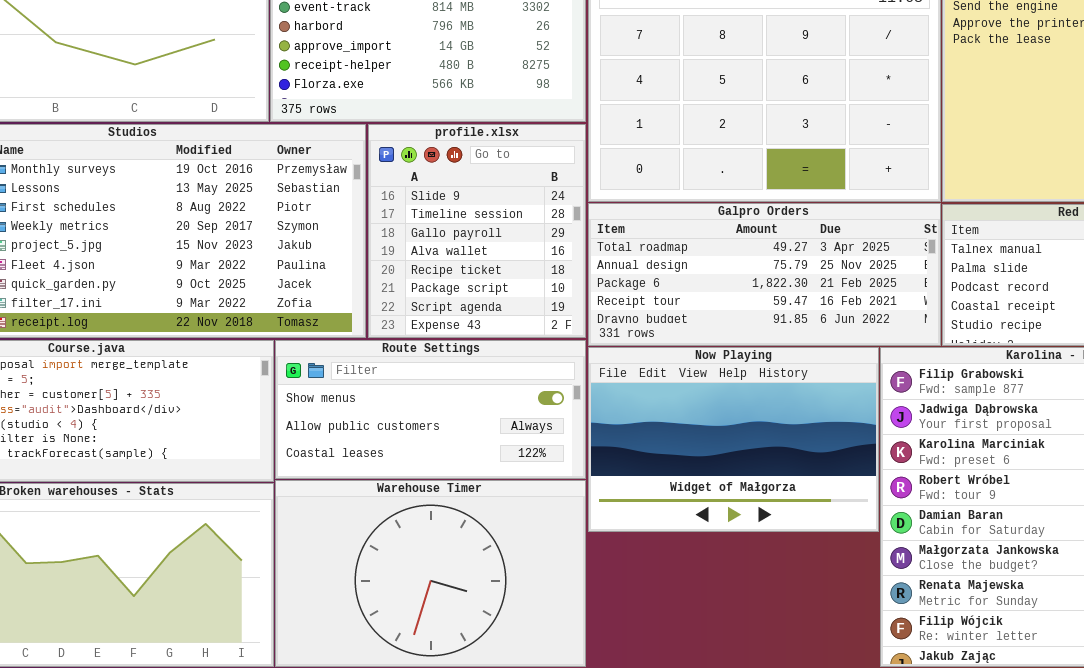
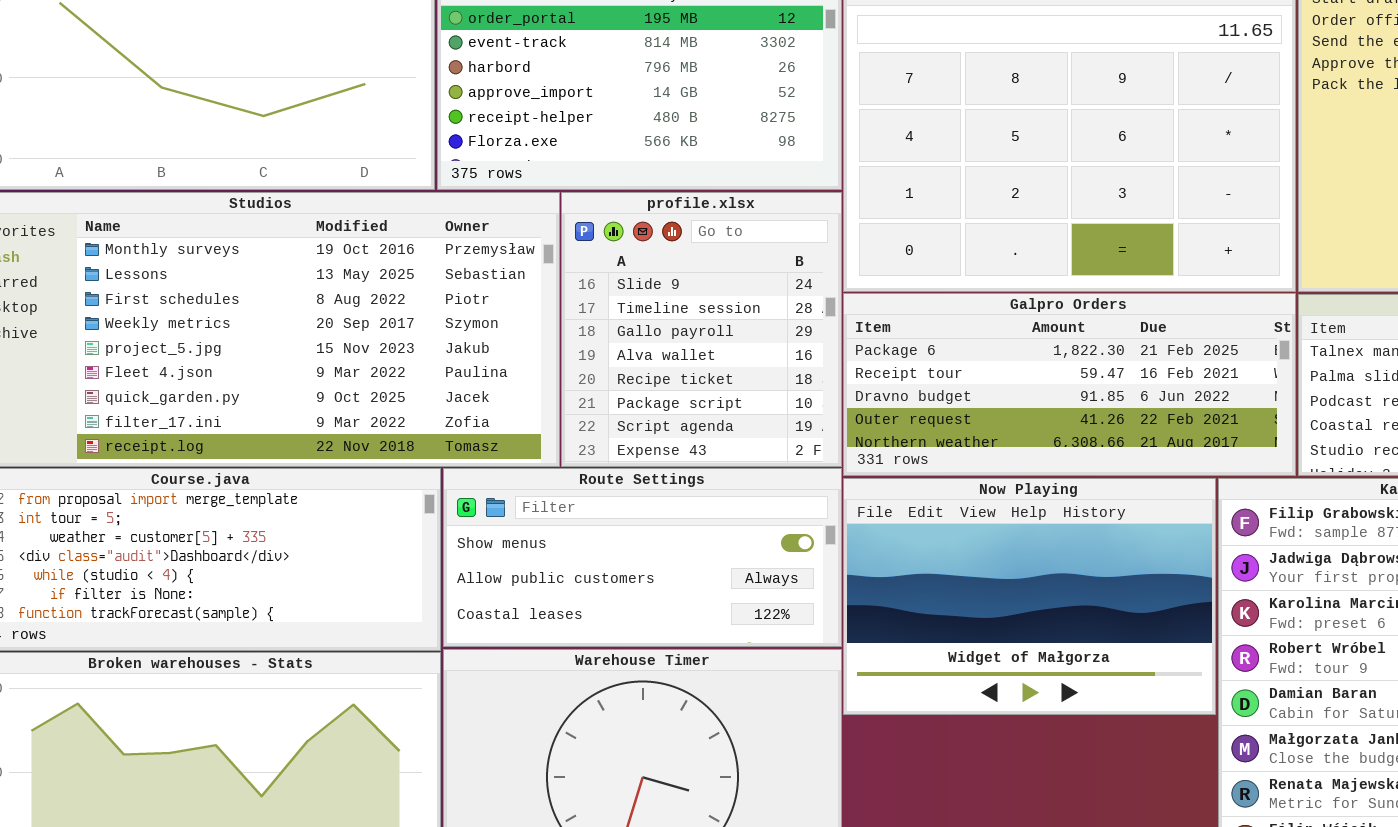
Galpro Orders: [588,203,941,346] -> [843,293,1296,476], scrolled down 2 rows

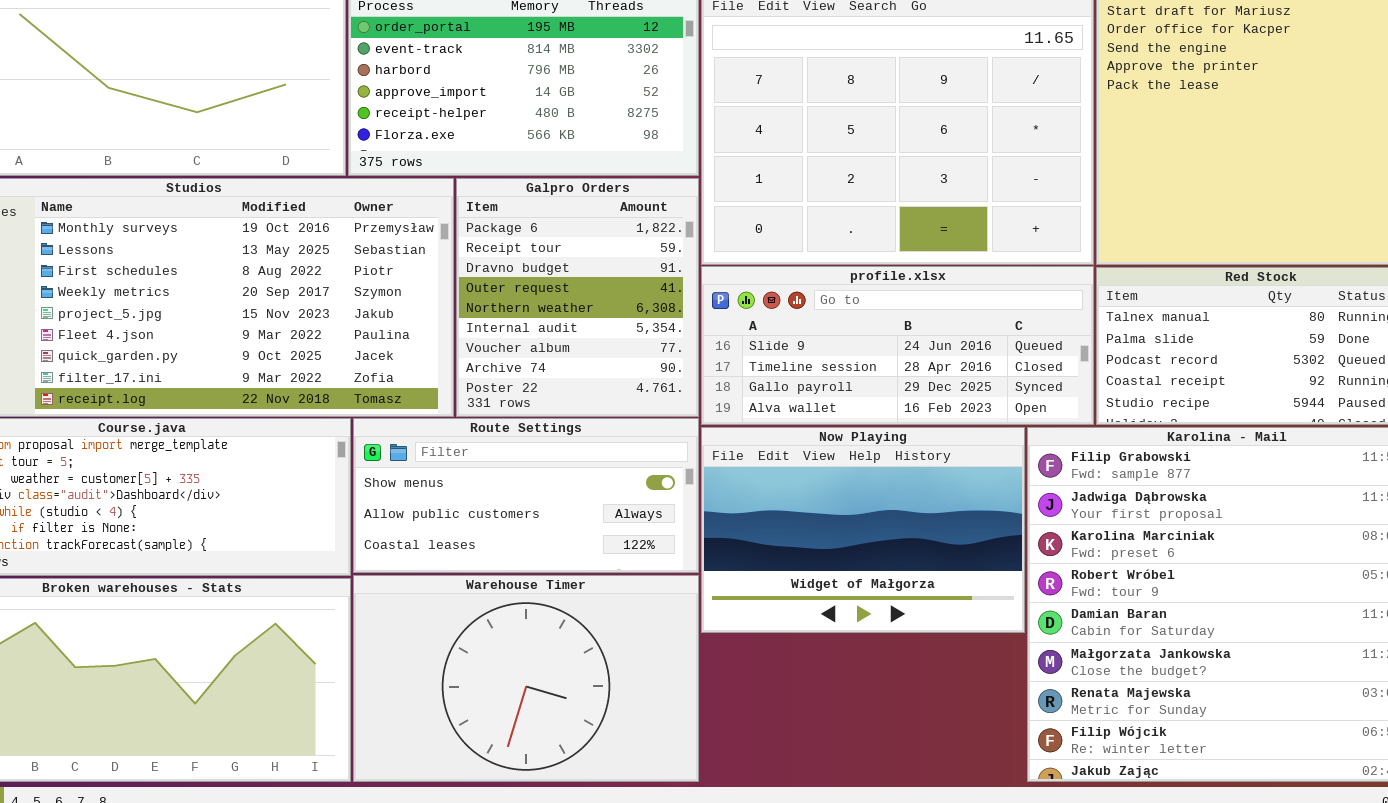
profile.xlsx: [561,192,842,467] -> [701,266,1094,425], moved, resized
Galpro Orders: [843,293,1296,476] -> [456,178,699,417], moved, resized

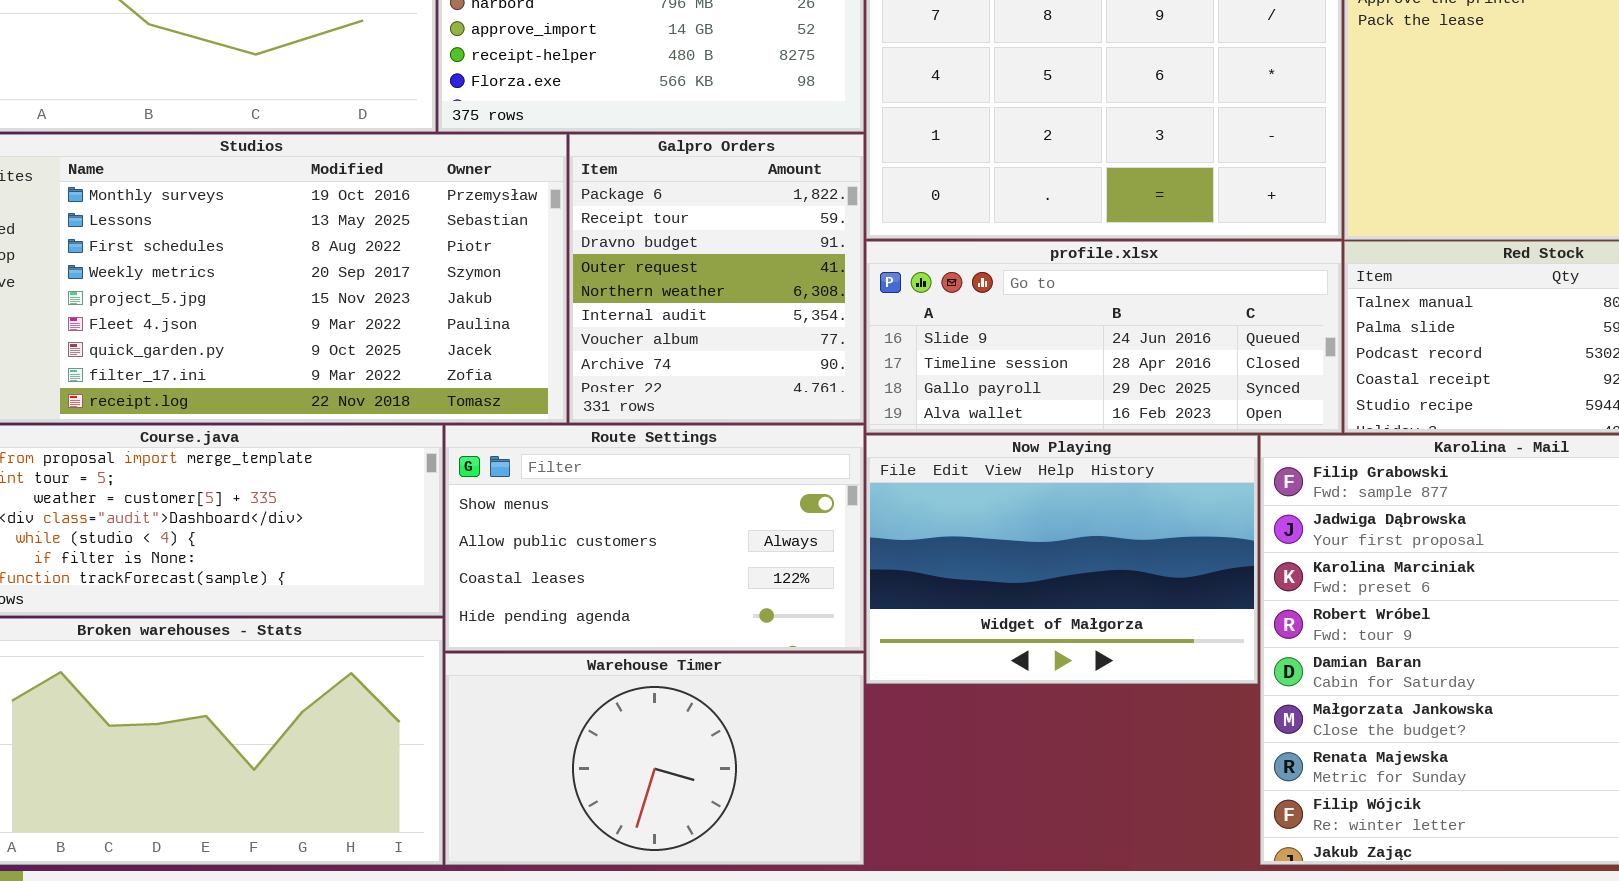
Route Settings: [353,418,699,573] -> [445,425,864,651], resized
Warehouse Timer: [353,575,699,782] -> [445,653,864,865], resized

